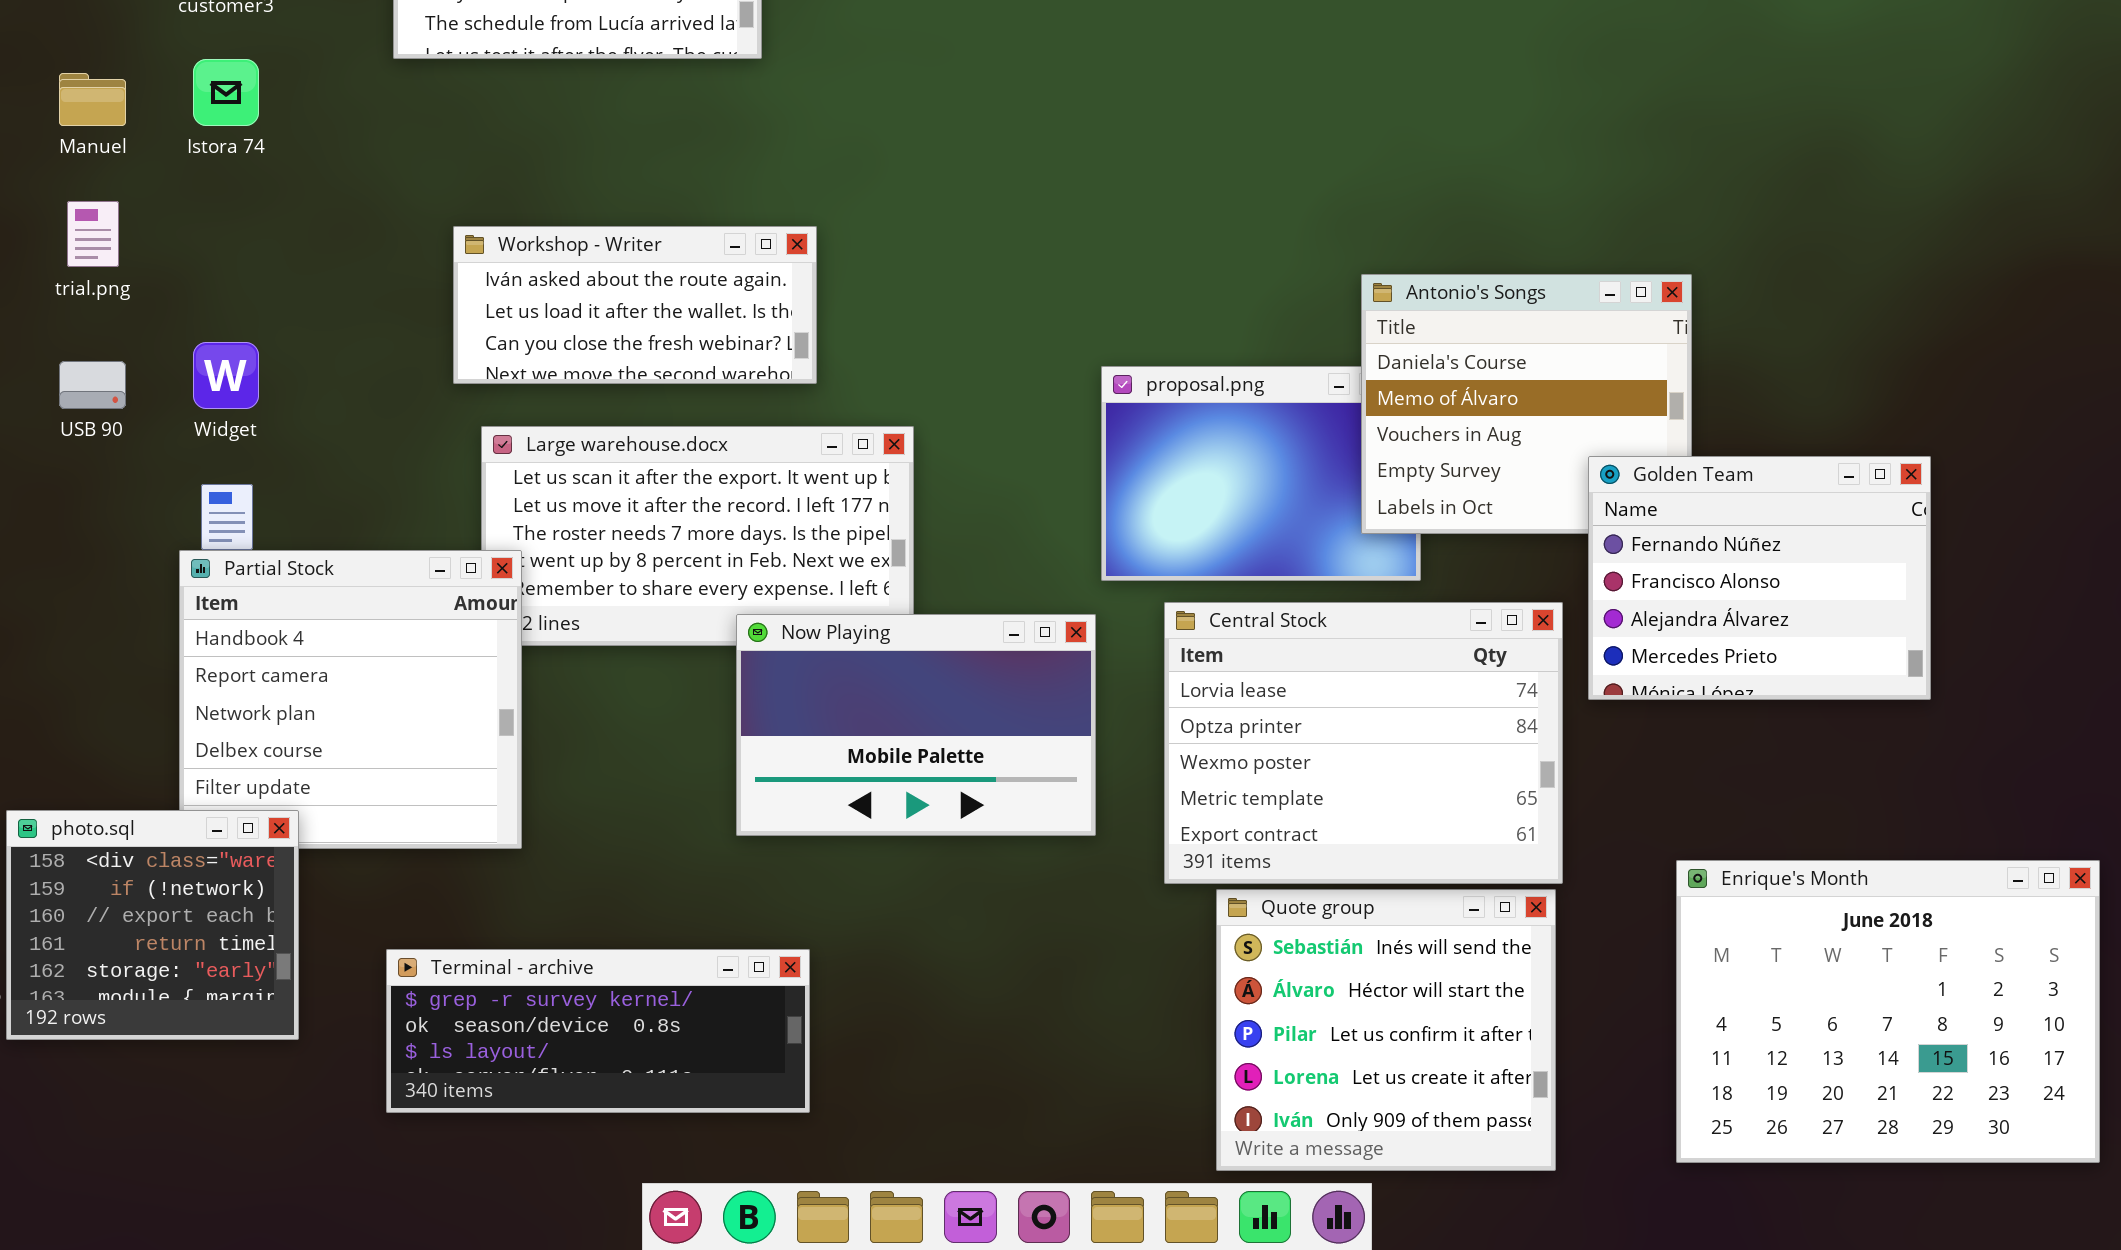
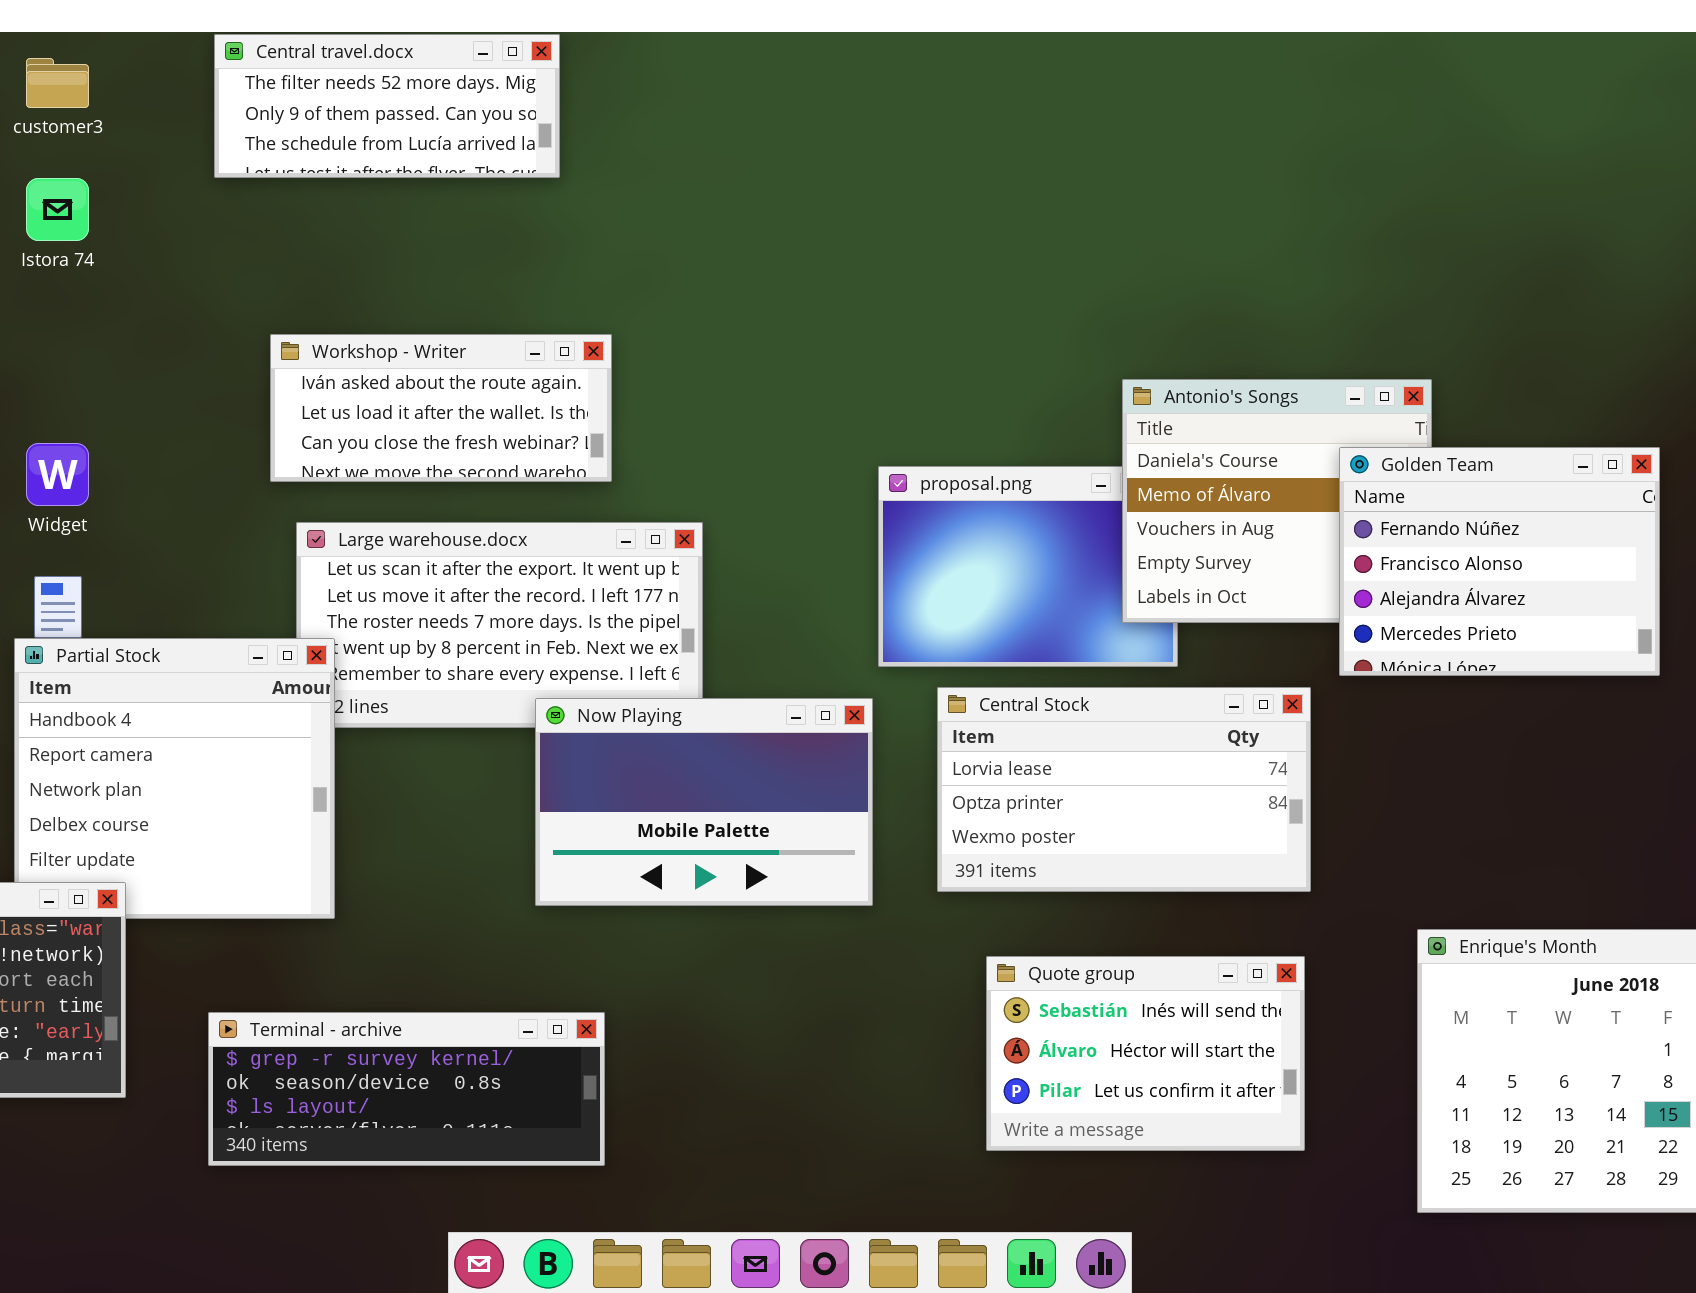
Golden Team: [1588,456,1931,700] -> [1339,447,1660,676], moved
Central Stock: [1164,602,1563,884] -> [937,687,1311,892], resized
Quote group: [1216,889,1556,1171] -> [986,956,1305,1151], resized

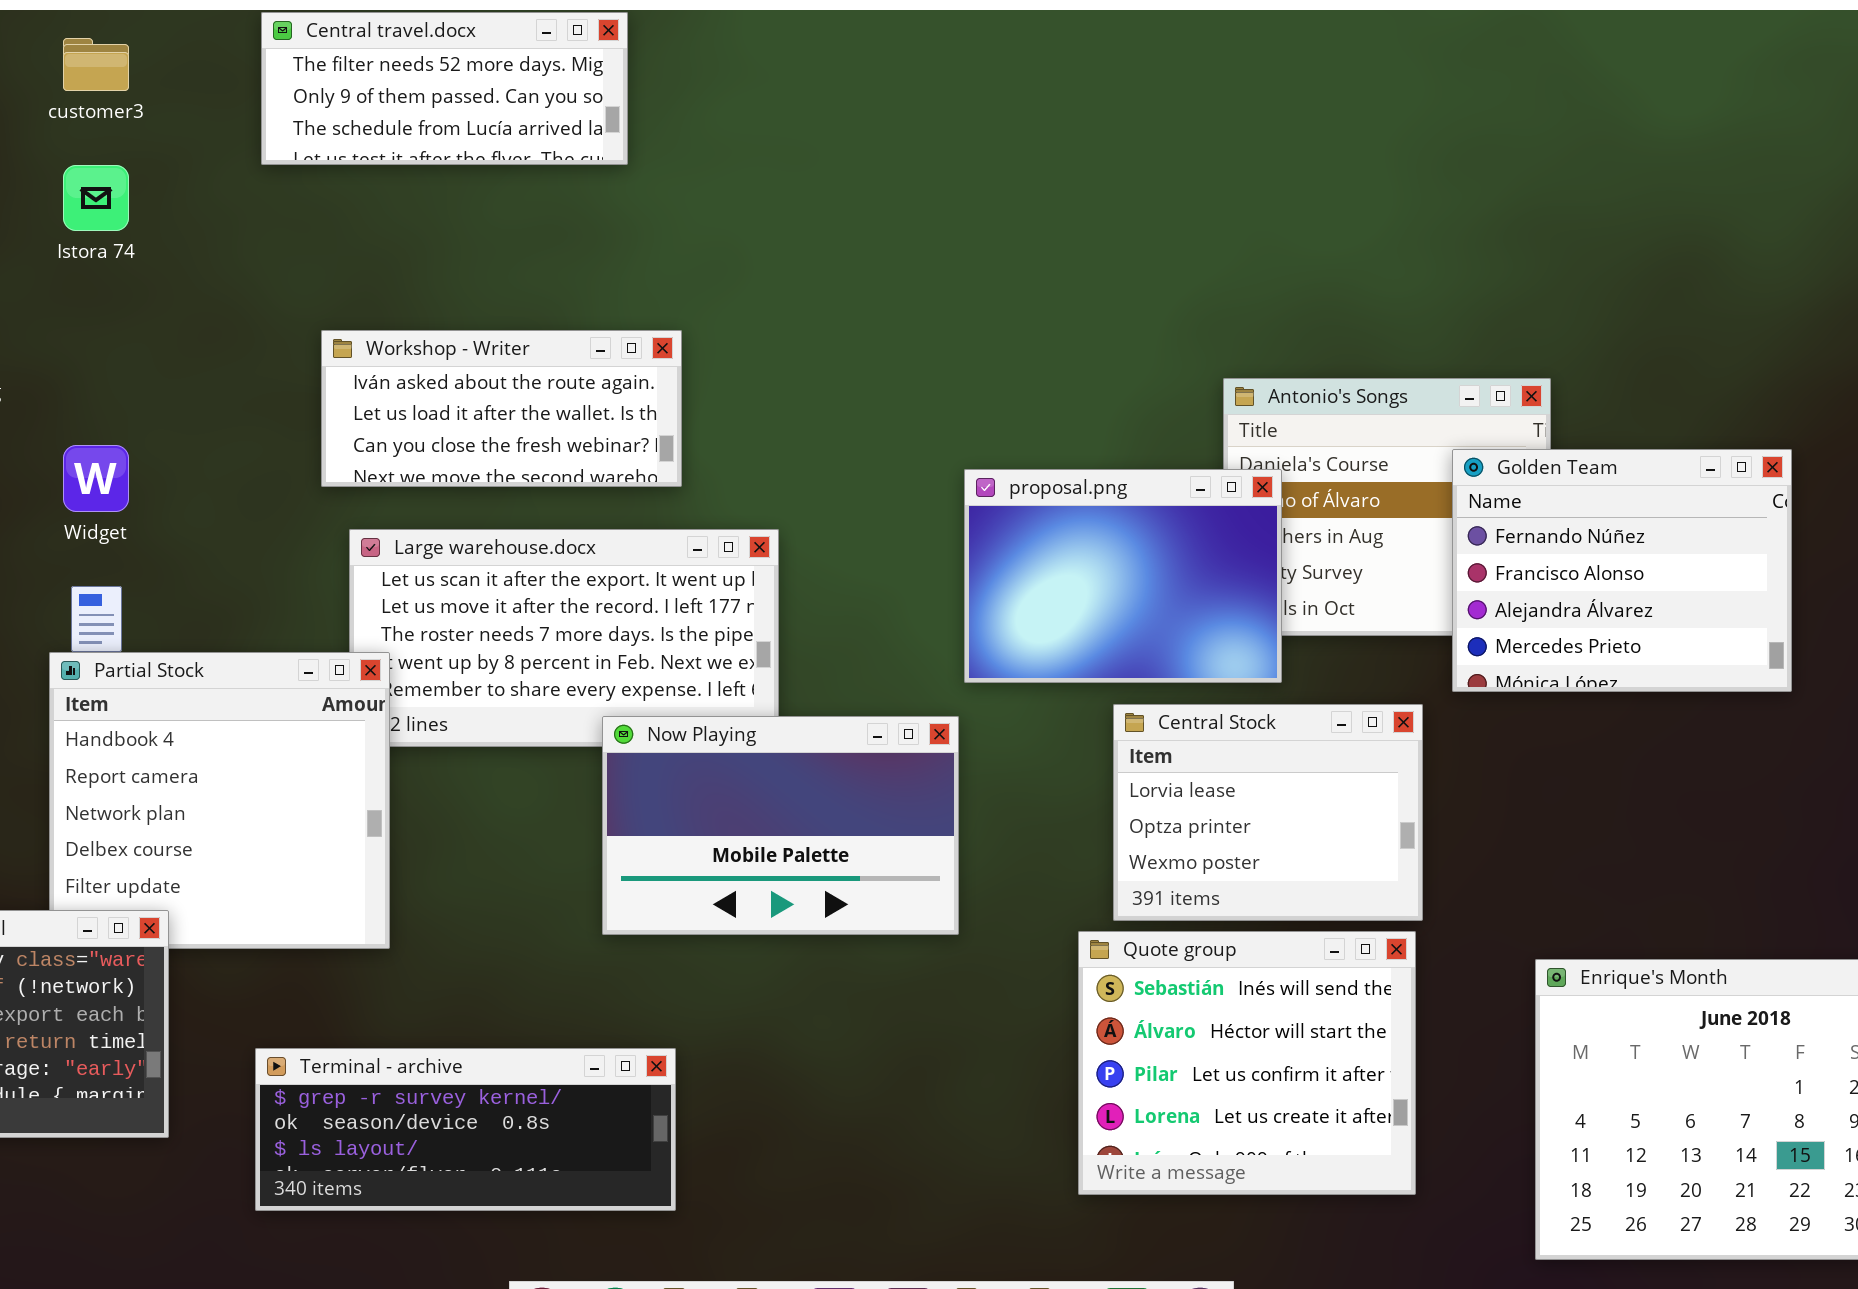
proposal.png: [878,466,1178,667] -> [964,469,1282,683], raised
Central Stock: [937,687,1311,892] -> [1113,704,1423,921], resized
Quote group: [986,956,1305,1151] -> [1078,931,1416,1195], resized

